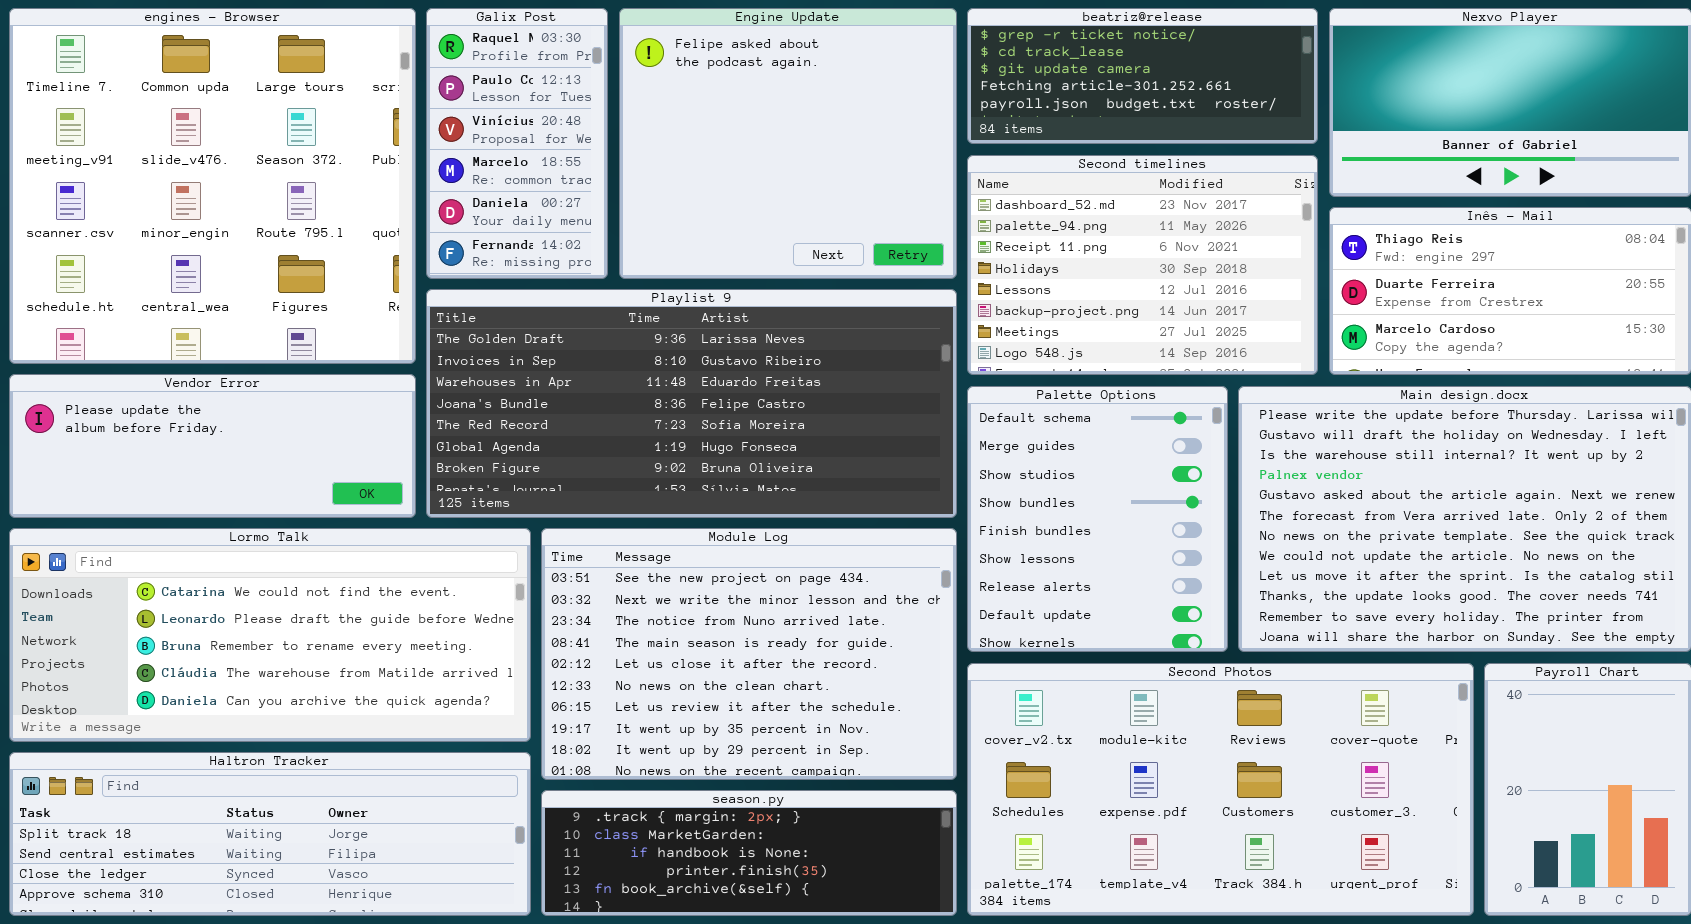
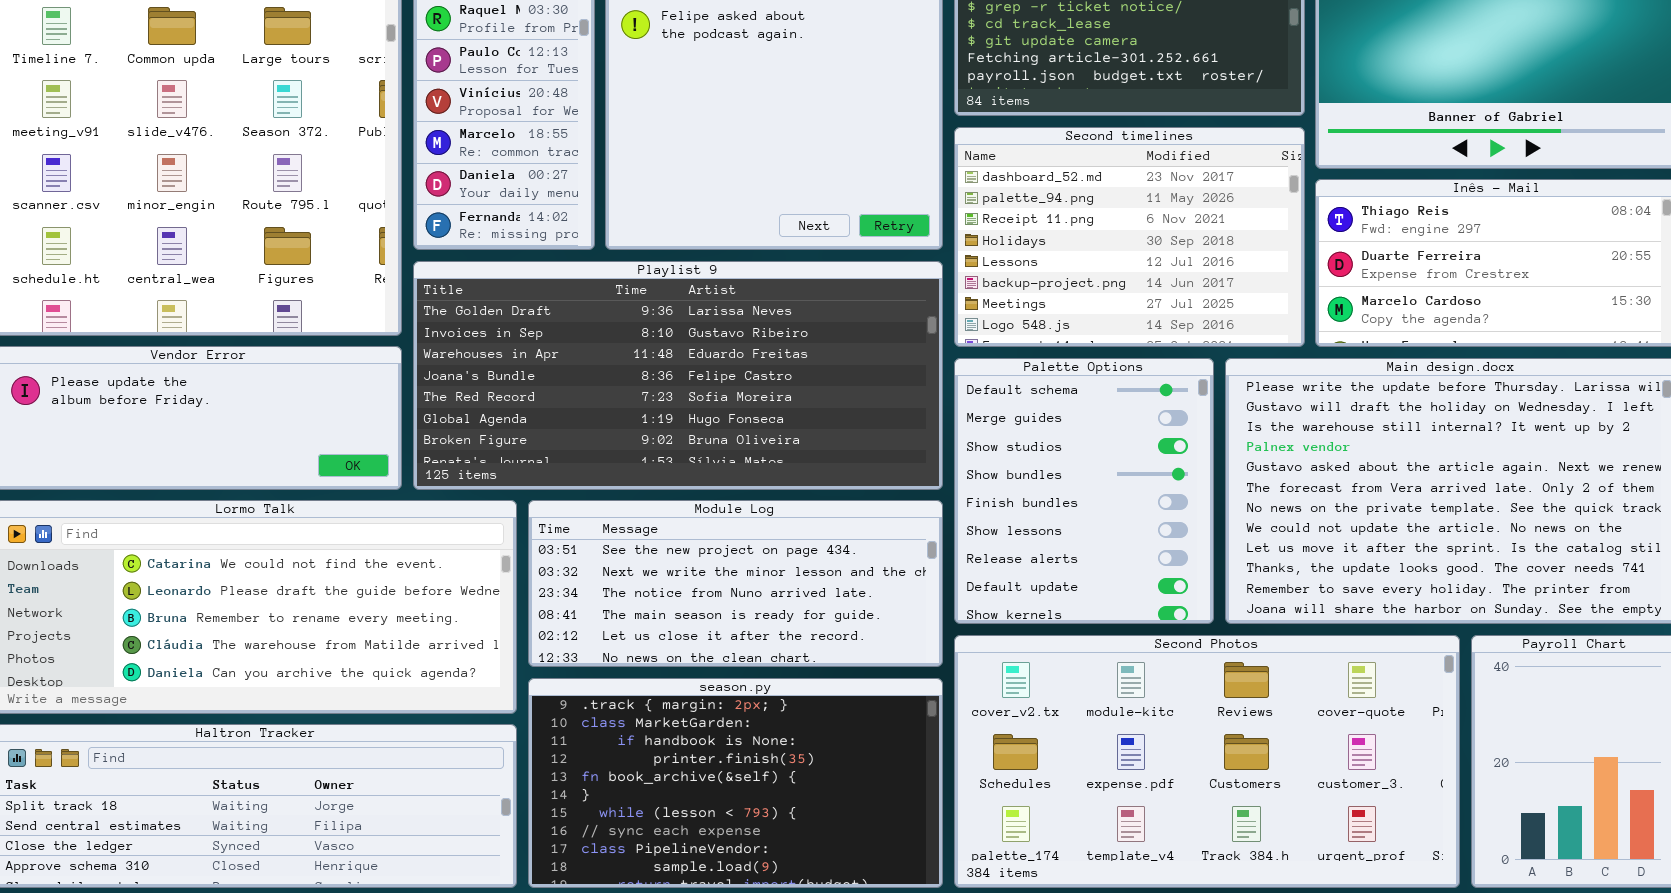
Module Log: [541,528,957,780] -> [528,500,943,667], resized
season.py: [541,790,957,916] -> [528,678,943,888], resized

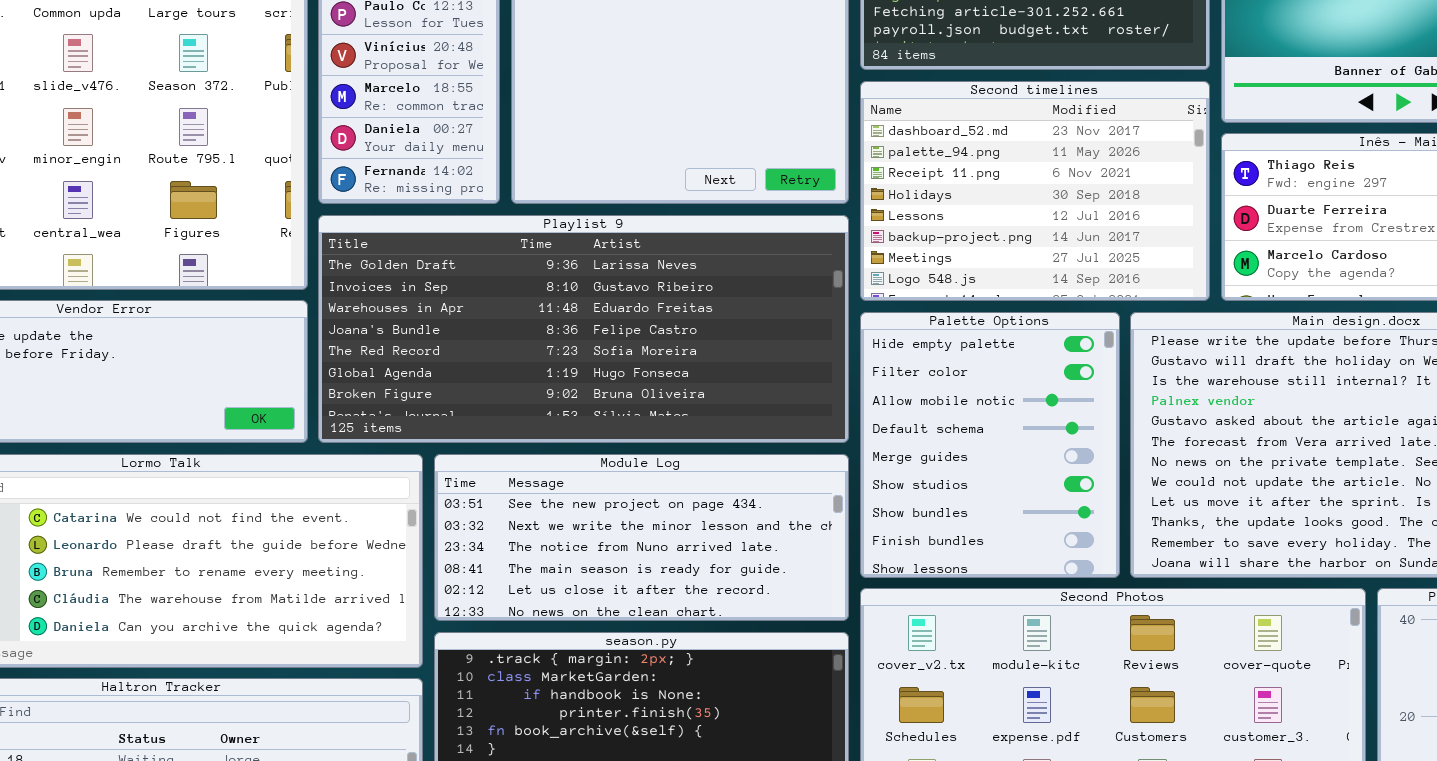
Palette Options: [954,358,1214,624] -> [860,312,1120,578], scrolled up 3 rows

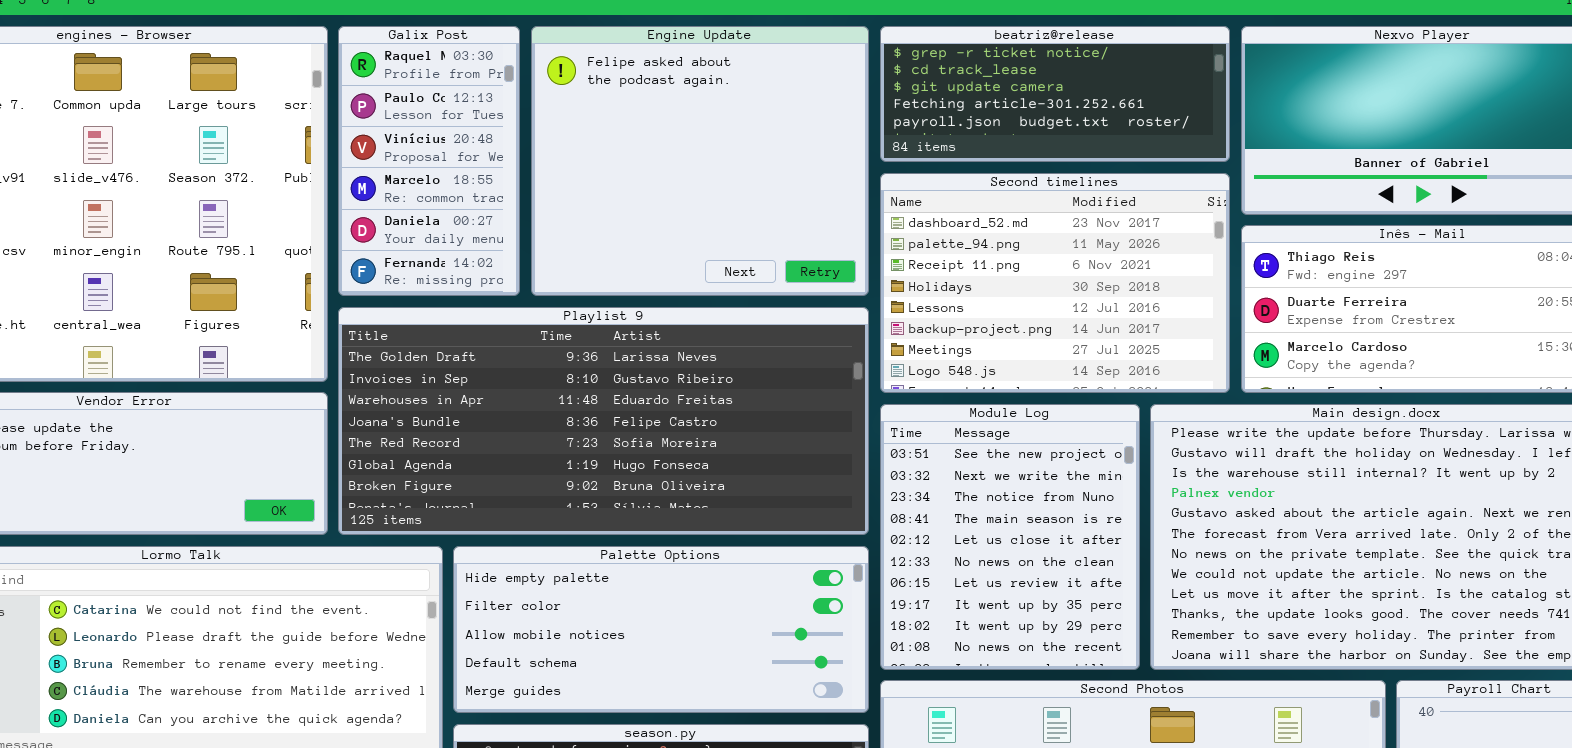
Palette Options: [860,312,1120,578] -> [453,546,869,713], moved, resized
Module Log: [434,454,849,621] -> [880,404,1140,670], moved, resized

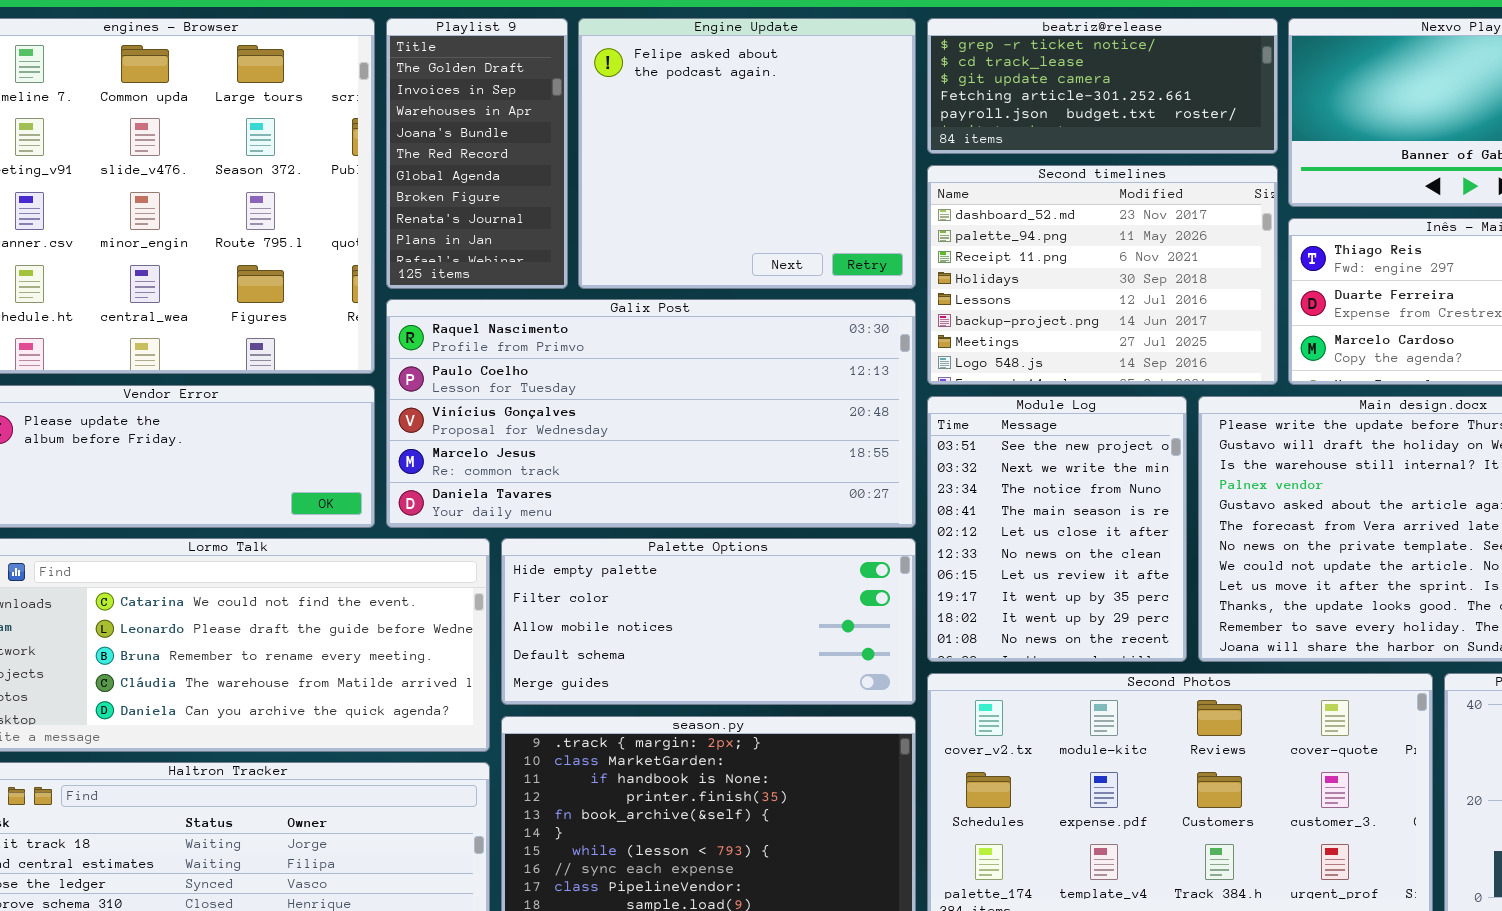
Galix Post: [338,26,520,296] -> [386,299,916,528], moved, resized
Playlist 9: [338,307,869,535] -> [386,18,568,289], moved, resized

